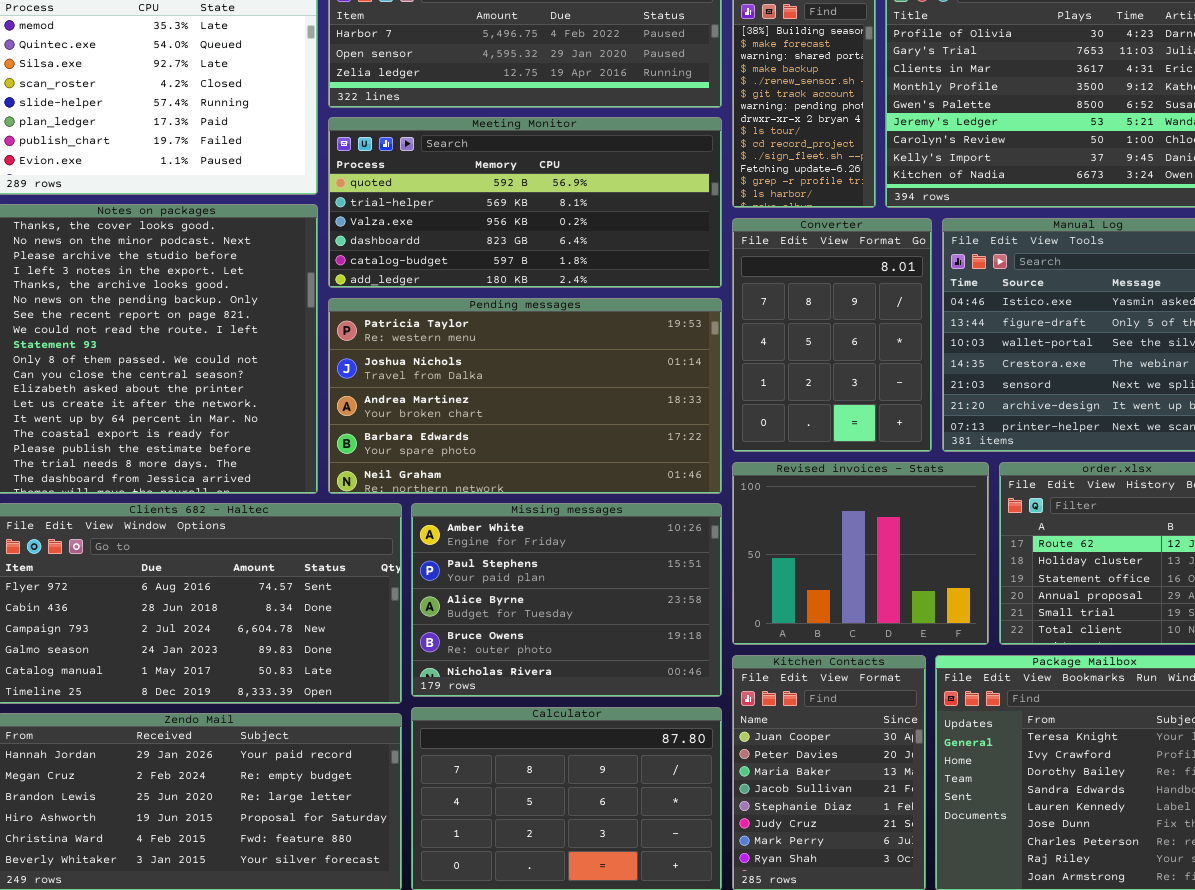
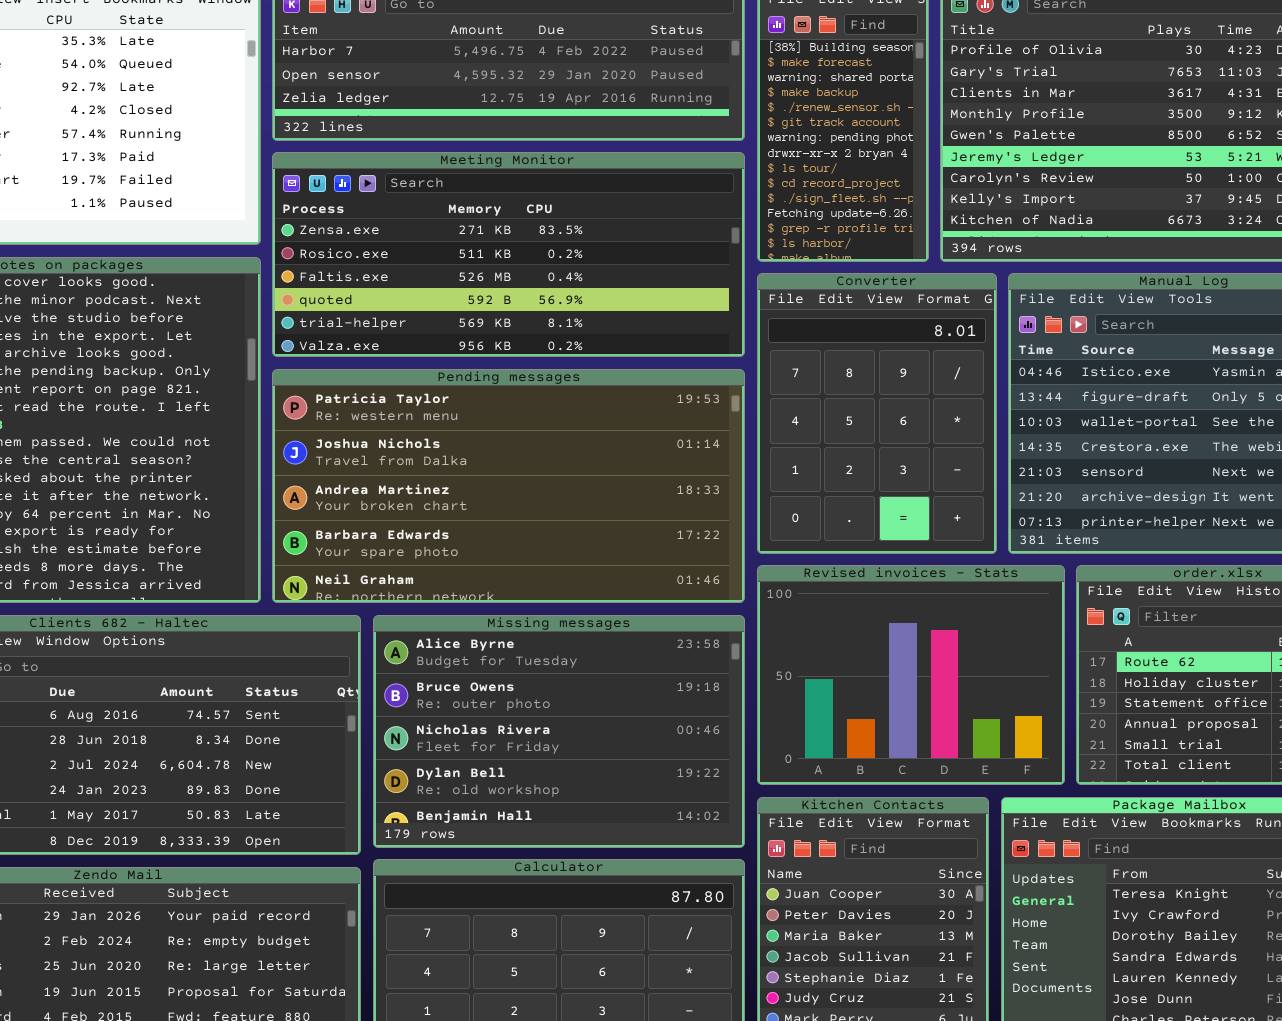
Meeting Monitor: [328,117,722,288] -> [272,152,745,357], scrolled up 3 rows
Missing messages: [411,503,722,697] -> [373,615,745,848], scrolled down 2 rows

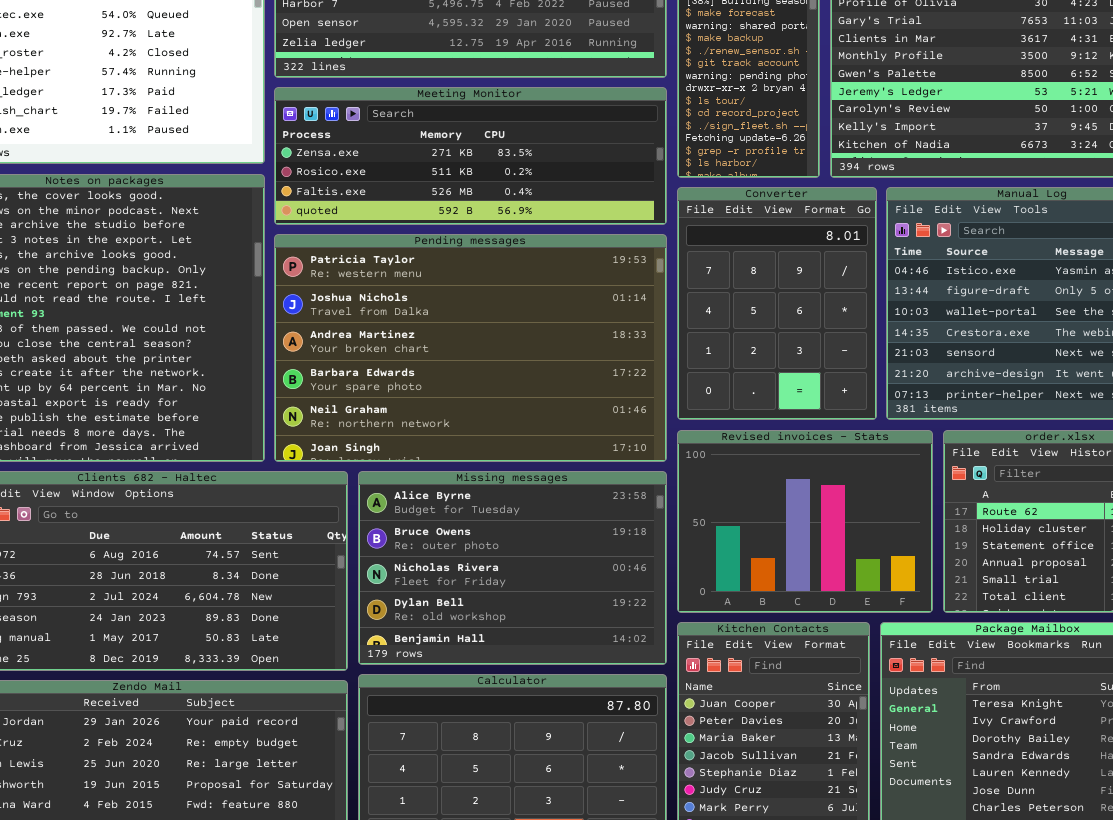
Meeting Monitor: [272,152,745,357] -> [274,87,667,225], resized
Pending messages: [272,369,745,603] -> [274,234,667,462], resized

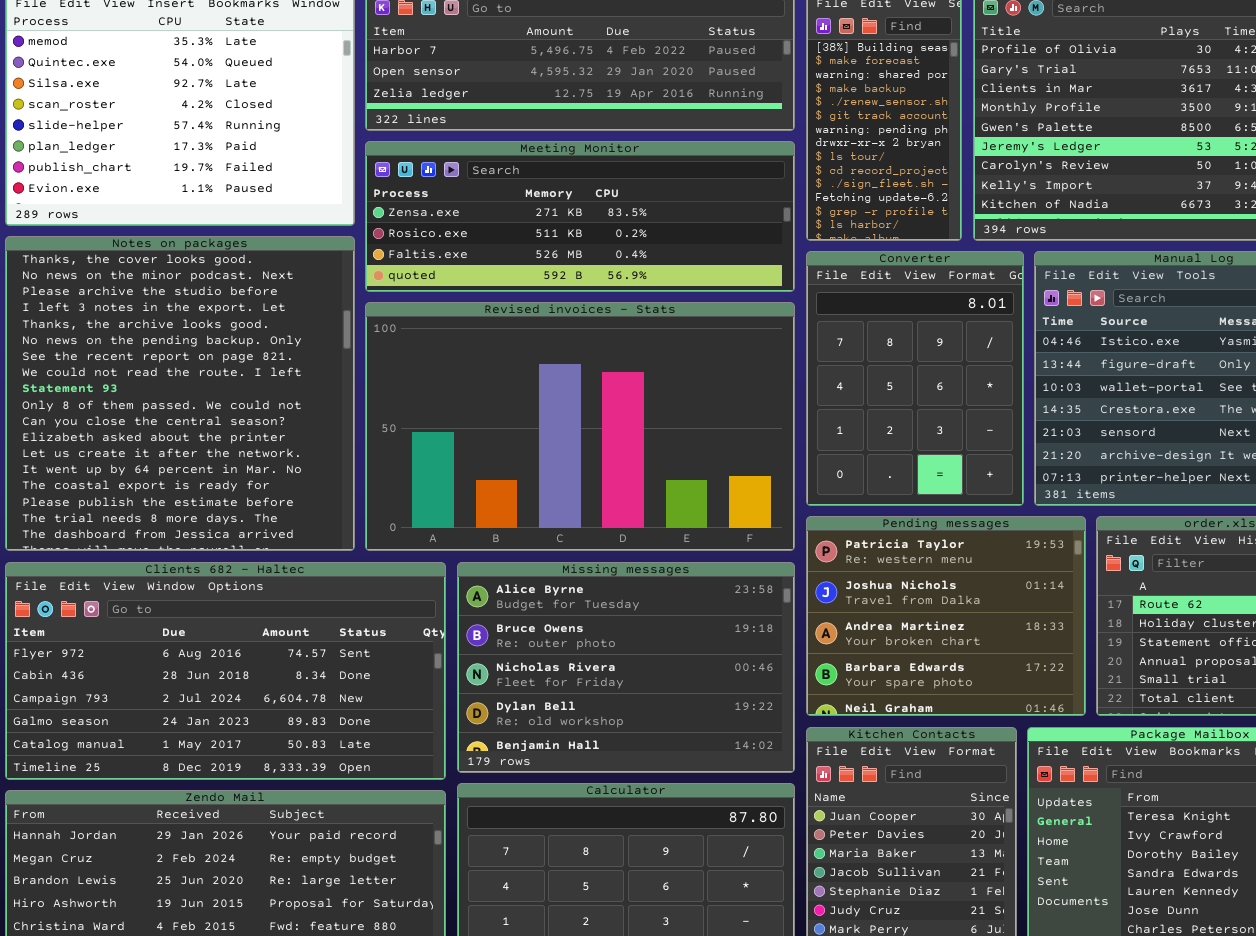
Pending messages: [274,234,667,462] -> [806,516,1086,716], moved, resized
Revised invoices - Stats: [677,430,933,613] -> [365,302,795,551], moved, resized

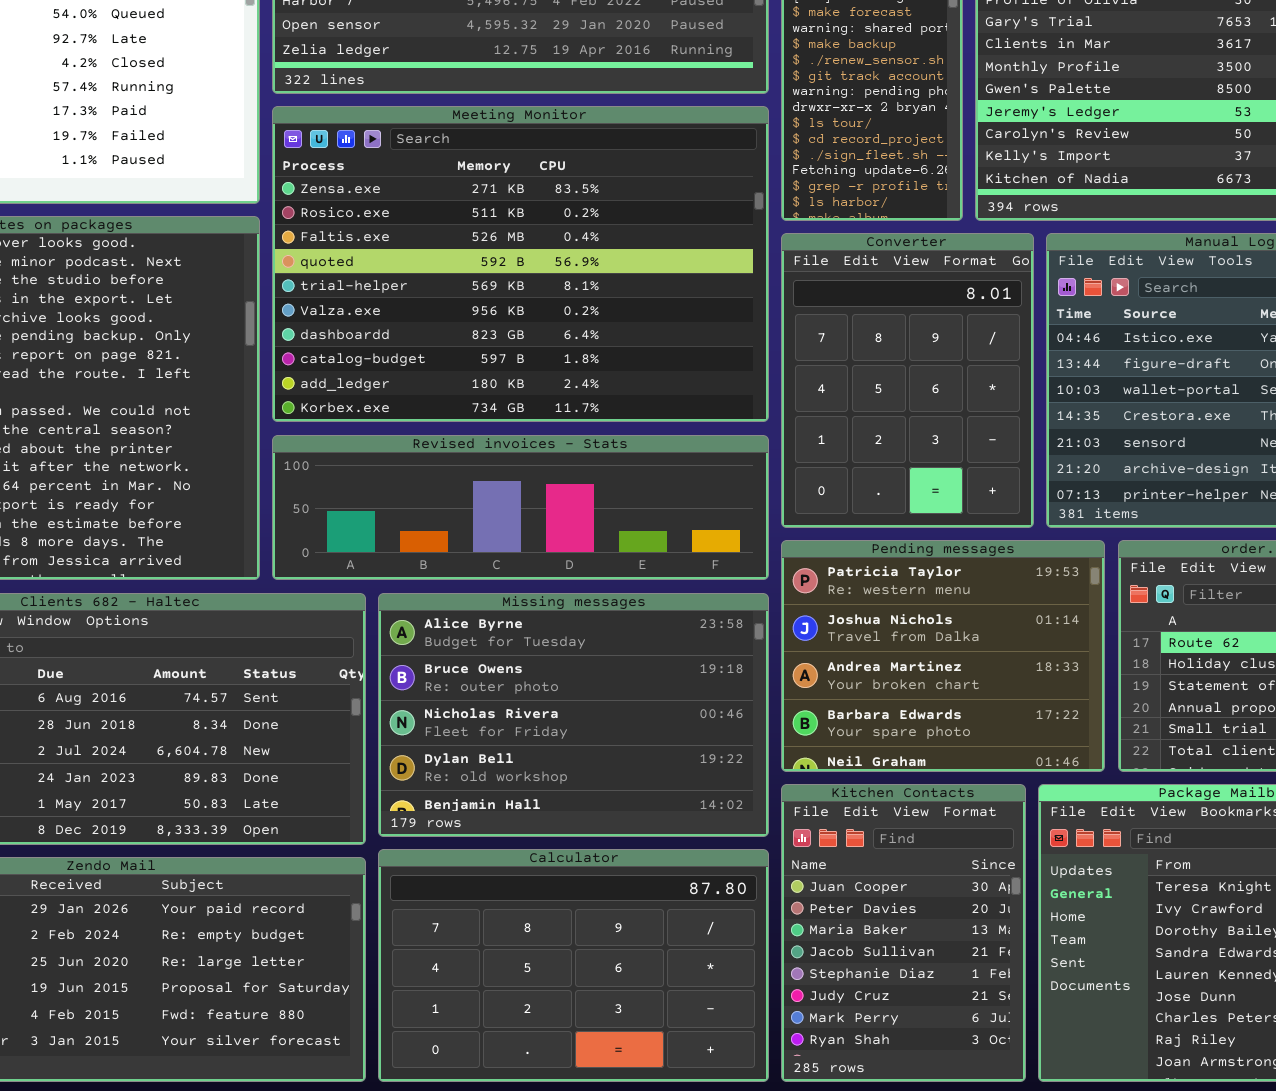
Meeting Monitor: [365,141,795,292] -> [272,106,769,422], resized
Revised invoices - Stats: [365,302,795,551] -> [272,435,769,580], resized

